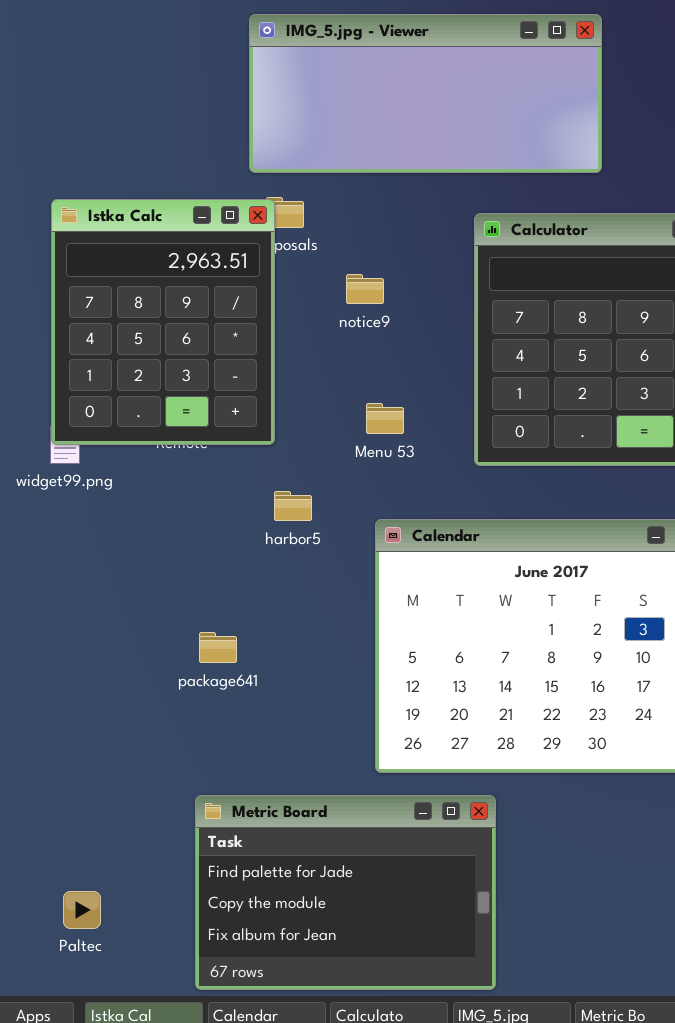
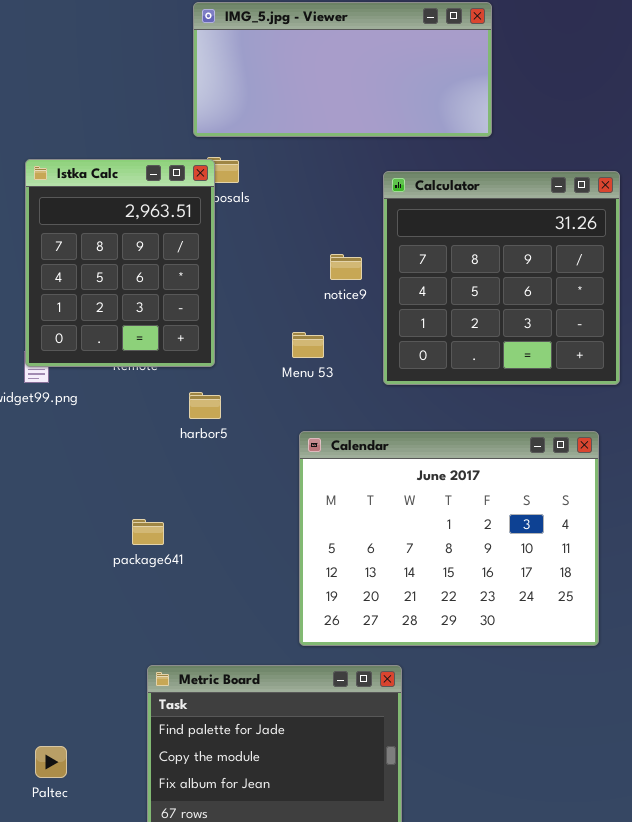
notice9: [346,274,384,304] -> [330,254,362,280], moved
harbor5: [274,491,312,521] -> [189,392,221,419], moved
package641: [199,632,237,663] -> [132,519,164,545], moved

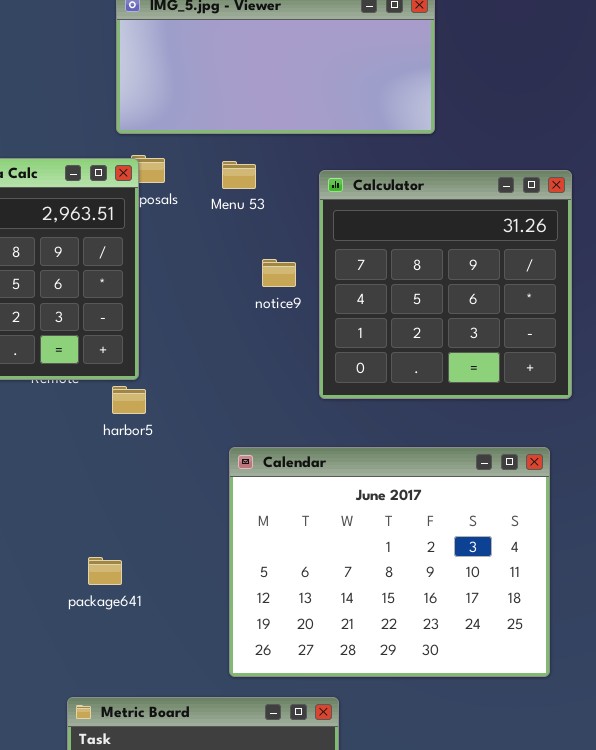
Menu 53: [292,332,324,358] -> [222,161,256,189], moved
harbor5: [189,392,221,419] -> [112,386,146,414], moved
package641: [132,519,164,545] -> [88,557,122,585], moved

